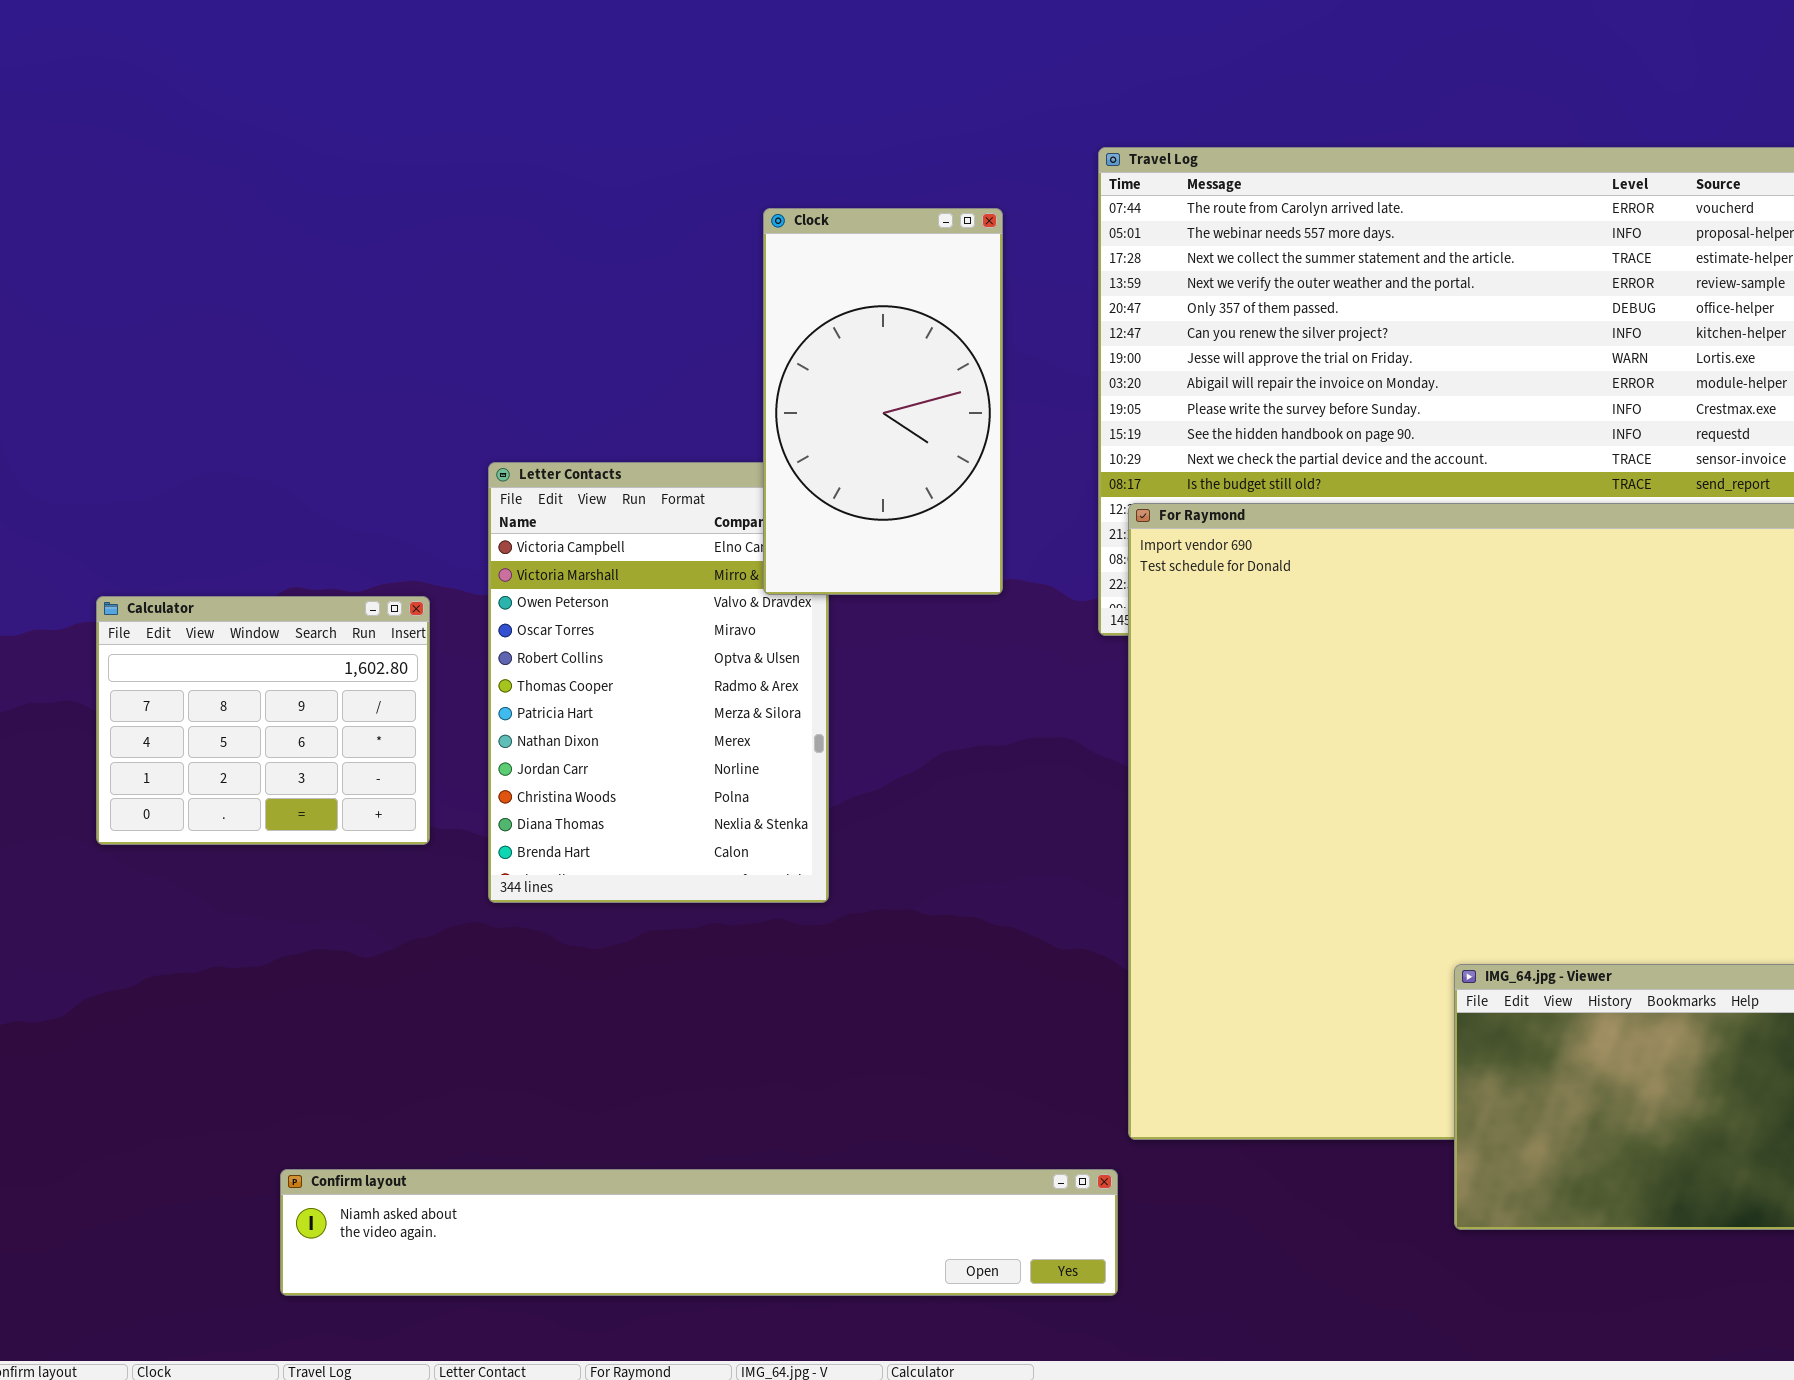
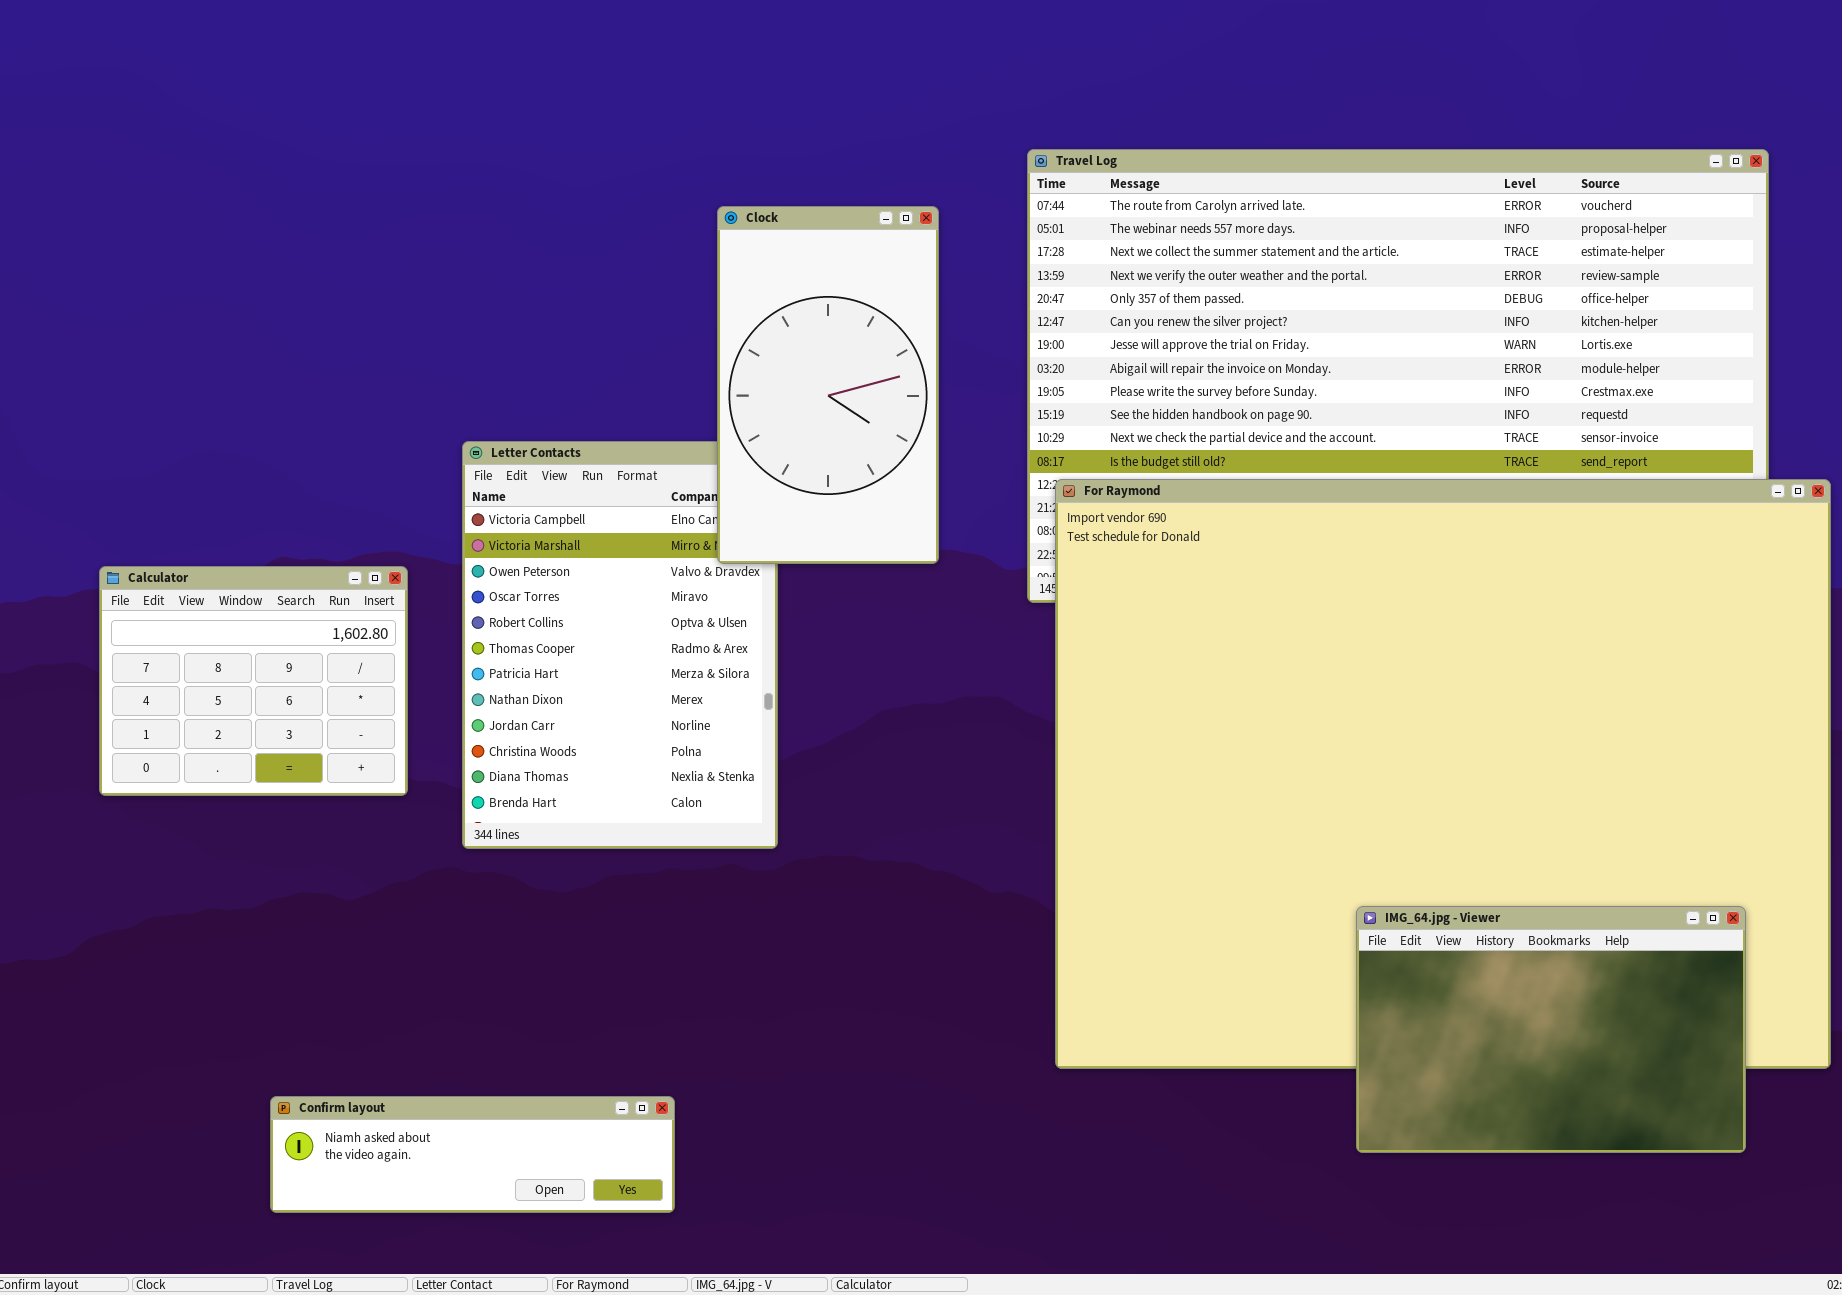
Confirm layout: [280,1169,1118,1296] -> [270,1096,675,1213], resized

